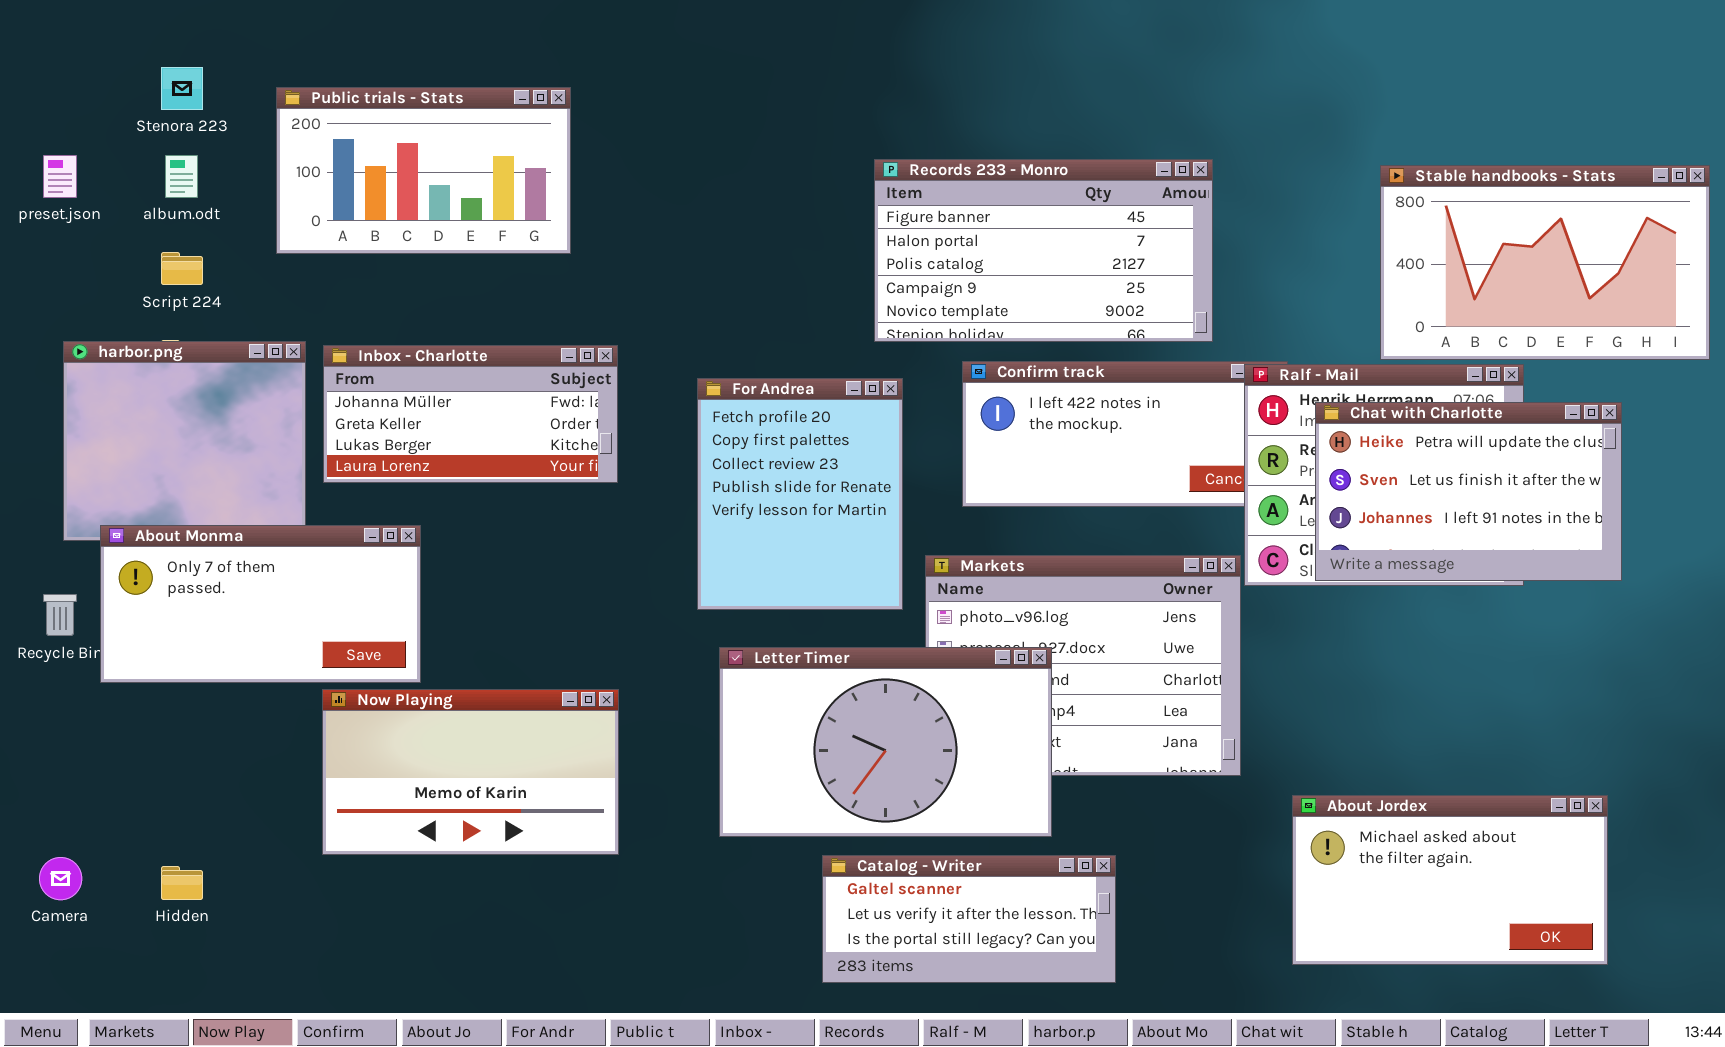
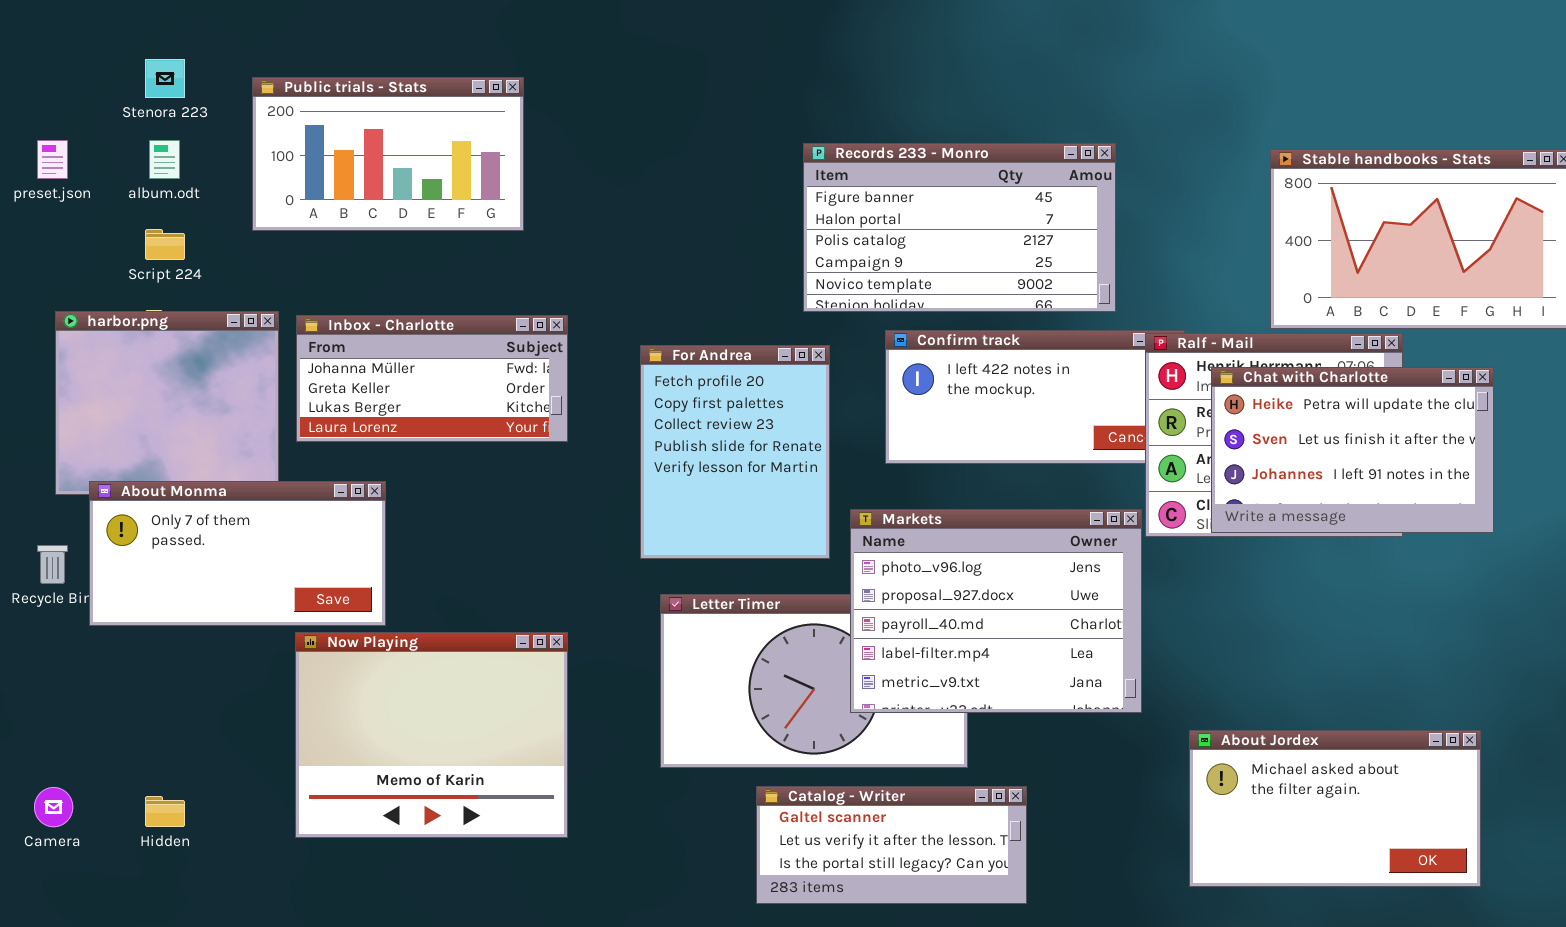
Markets: [925,555,1241,776] -> [850,509,1142,713], raised
Now Playing: [322,689,619,855] -> [295,632,568,838], resized

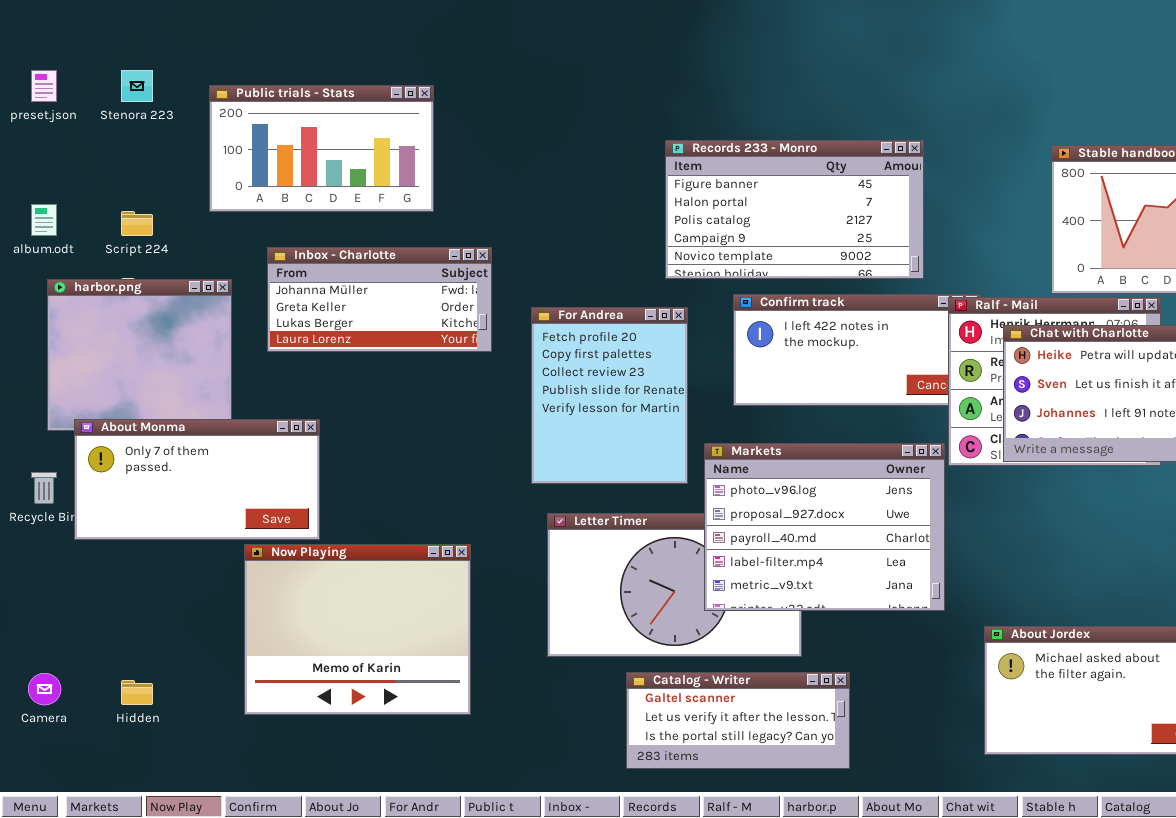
preset.json: [37,140,68,179] -> [31,70,57,102], moved
album.odt: [149,140,180,179] -> [31,204,57,236], moved
Inbox - Charlotte: [296,315,568,442] -> [267,247,492,352], moved

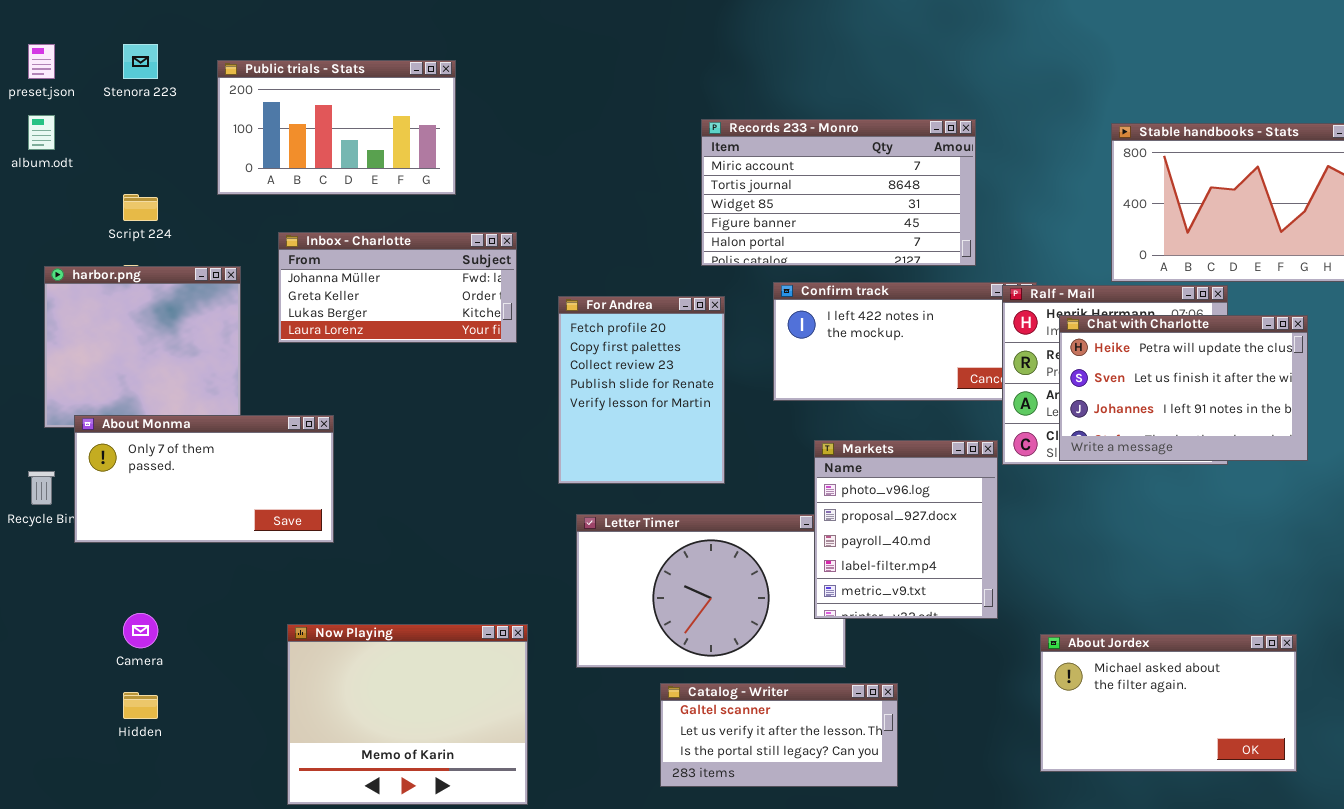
Records 233 - Monro: [665,140,924,279] -> [701,119,976,266], scrolled up 3 rows
album.odt: [31,204,57,236] -> [28,115,55,150], moved
Markets: [704,443,945,611] -> [814,440,998,619], resized
Now Playing: [244,544,471,715] -> [287,624,528,805], moved
Camera: [28,673,61,705] -> [123,613,158,648], moved

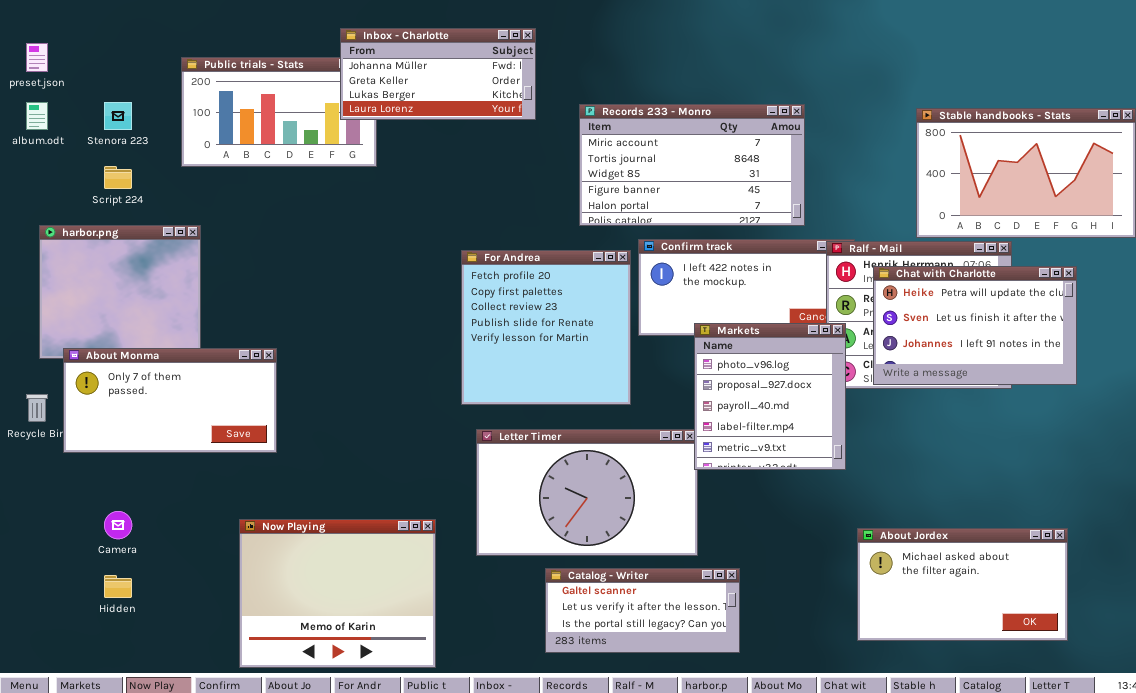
Stenora 223: [123,44,158,79] -> [104,102,132,130], moved
Inbox - Charlotte: [278,232,517,343] -> [340,28,536,120], moved
For Andrea: [558,296,725,484] -> [461,250,631,405], resized
Markets: [814,440,998,619] -> [694,323,846,470], moved

